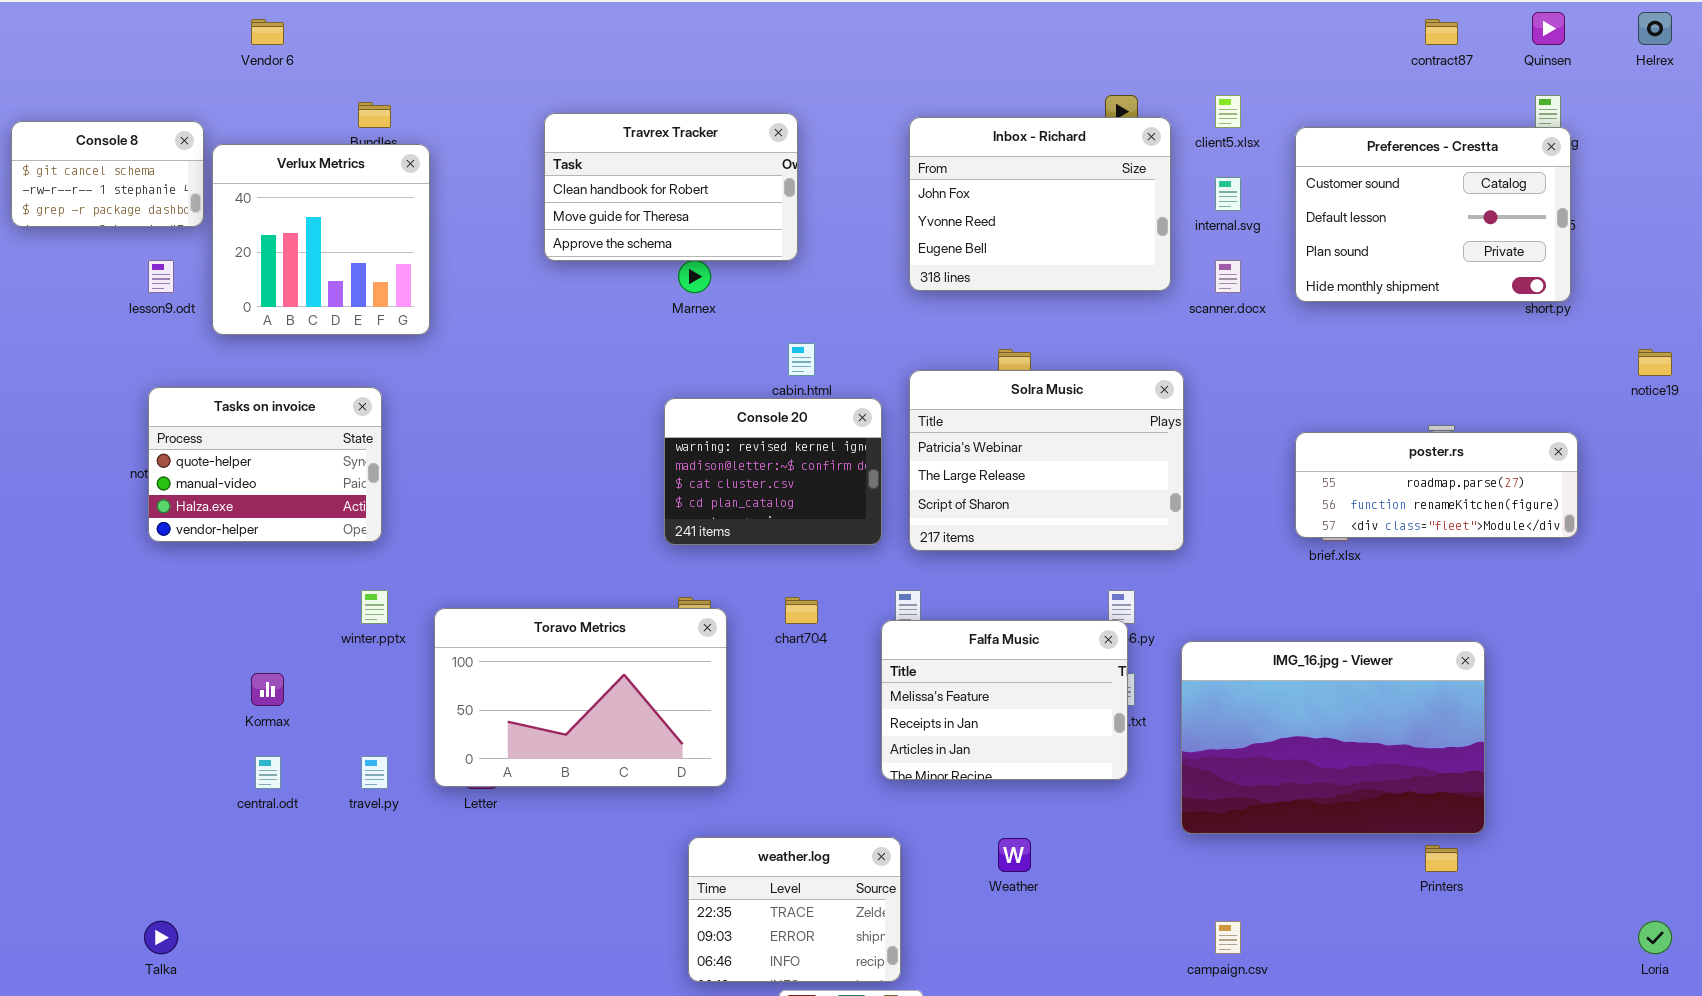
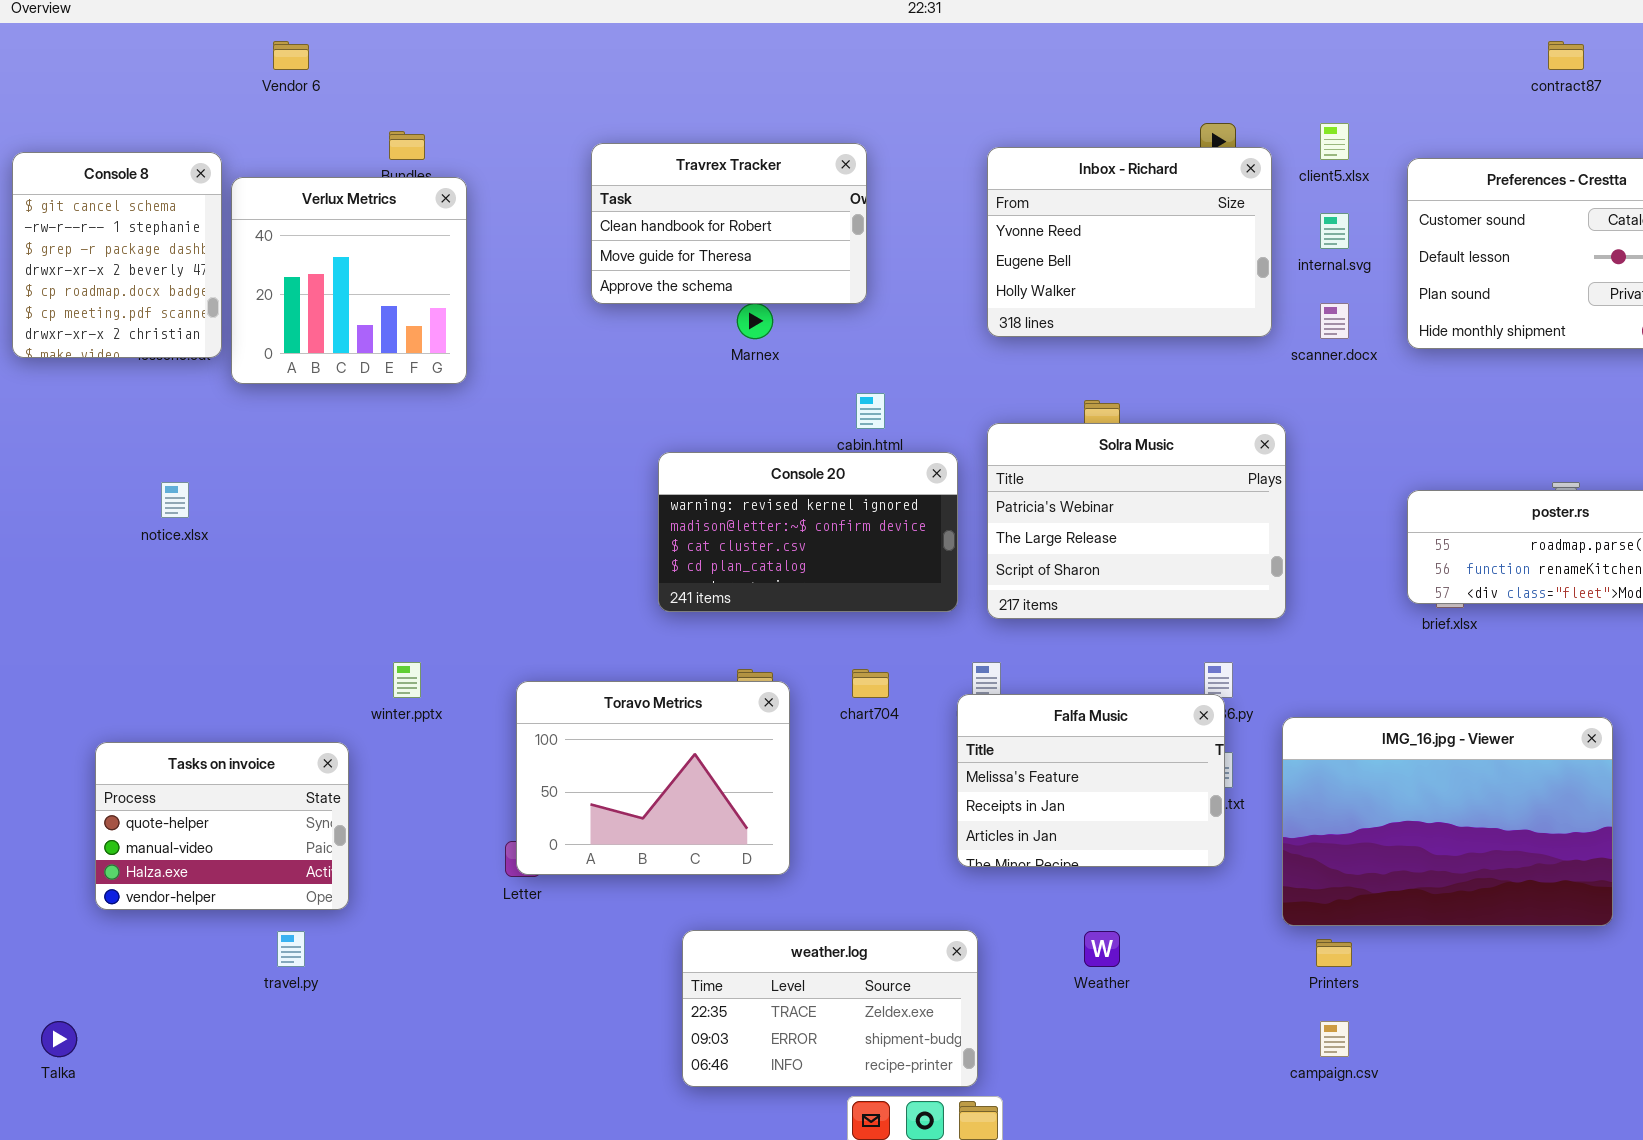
Inbox - Richard: [909,117,1171,291] -> [987,147,1272,337], scrolled down 1 row
Console 8: [11,121,204,227] -> [12,152,222,358], resized
Tasks on invoice: [148,387,382,542] -> [95,742,349,910], moved
Console 20: [664,398,882,545] -> [658,452,958,612], resized
Toravo Metrics: [434,608,727,787] -> [516,681,790,875], resized
travel.py: [361,756,388,789] -> [277,931,305,967], moved
weather.log: [688,837,901,982] -> [682,930,978,1087], resized
Printers: [1425,845,1458,872] -> [1316,939,1352,967], moved
Talka: [144,921,178,954] -> [41,1021,77,1057], moved

